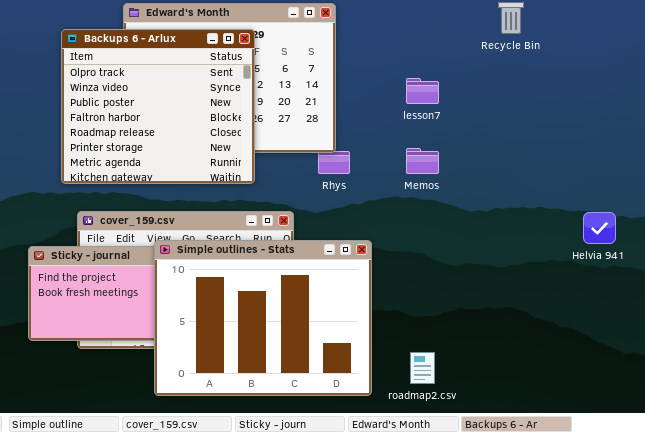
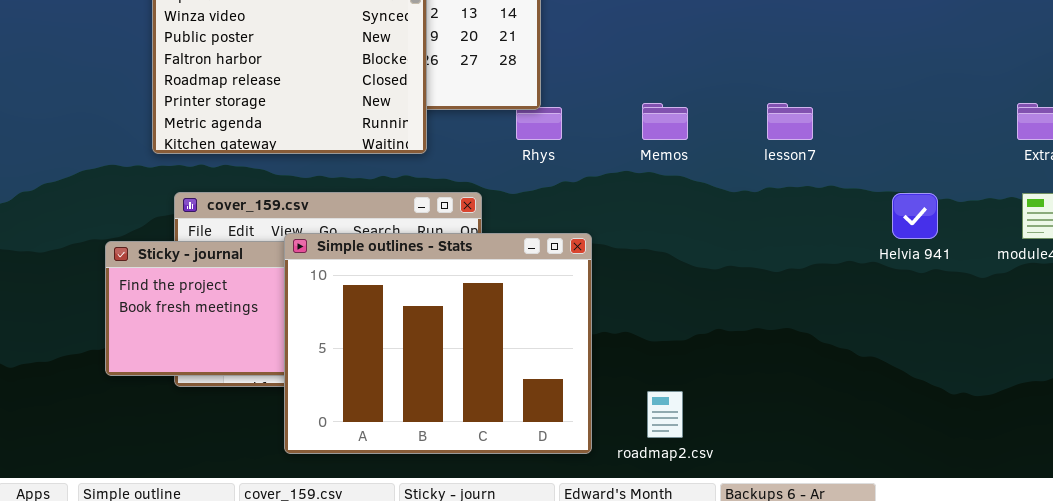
lesson7: [406,78,439,104] -> [767,103,813,140], moved

